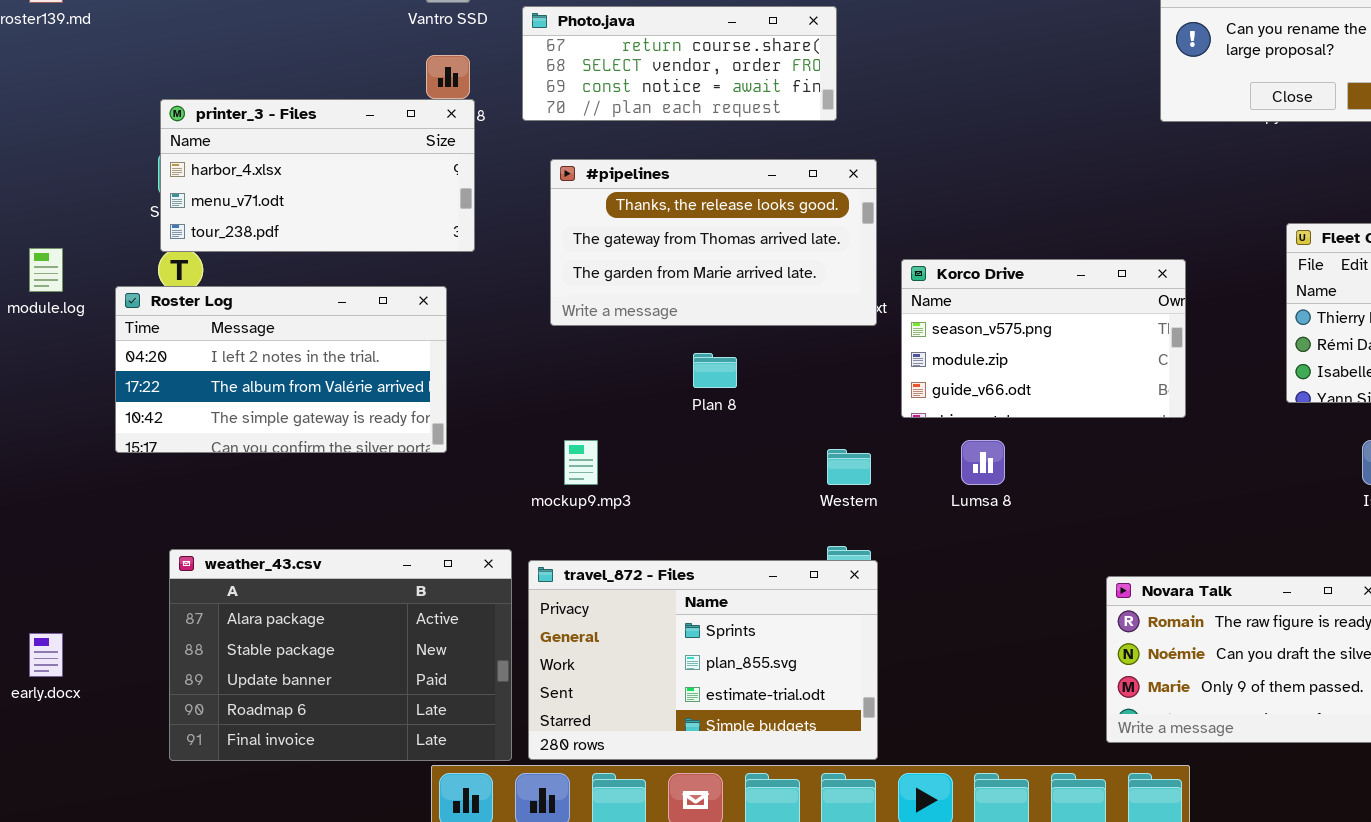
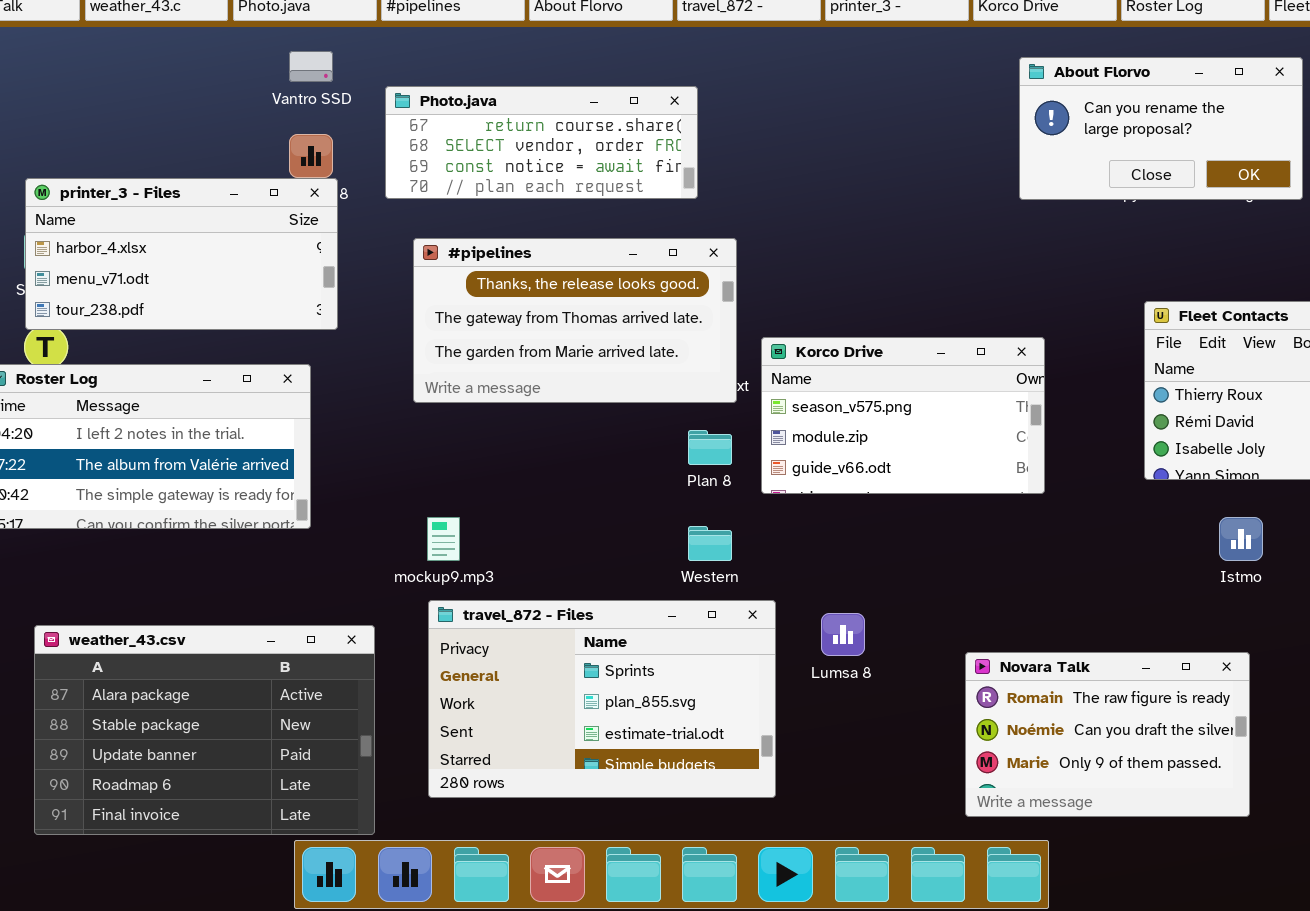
Plan 8: [693,353,737,388] -> [688,430,732,465], moved
Lumsa 8: [961,440,1005,485] -> [821,613,865,656], moved
travel_872 - Files: [528,560,878,760] -> [428,600,776,798], moved

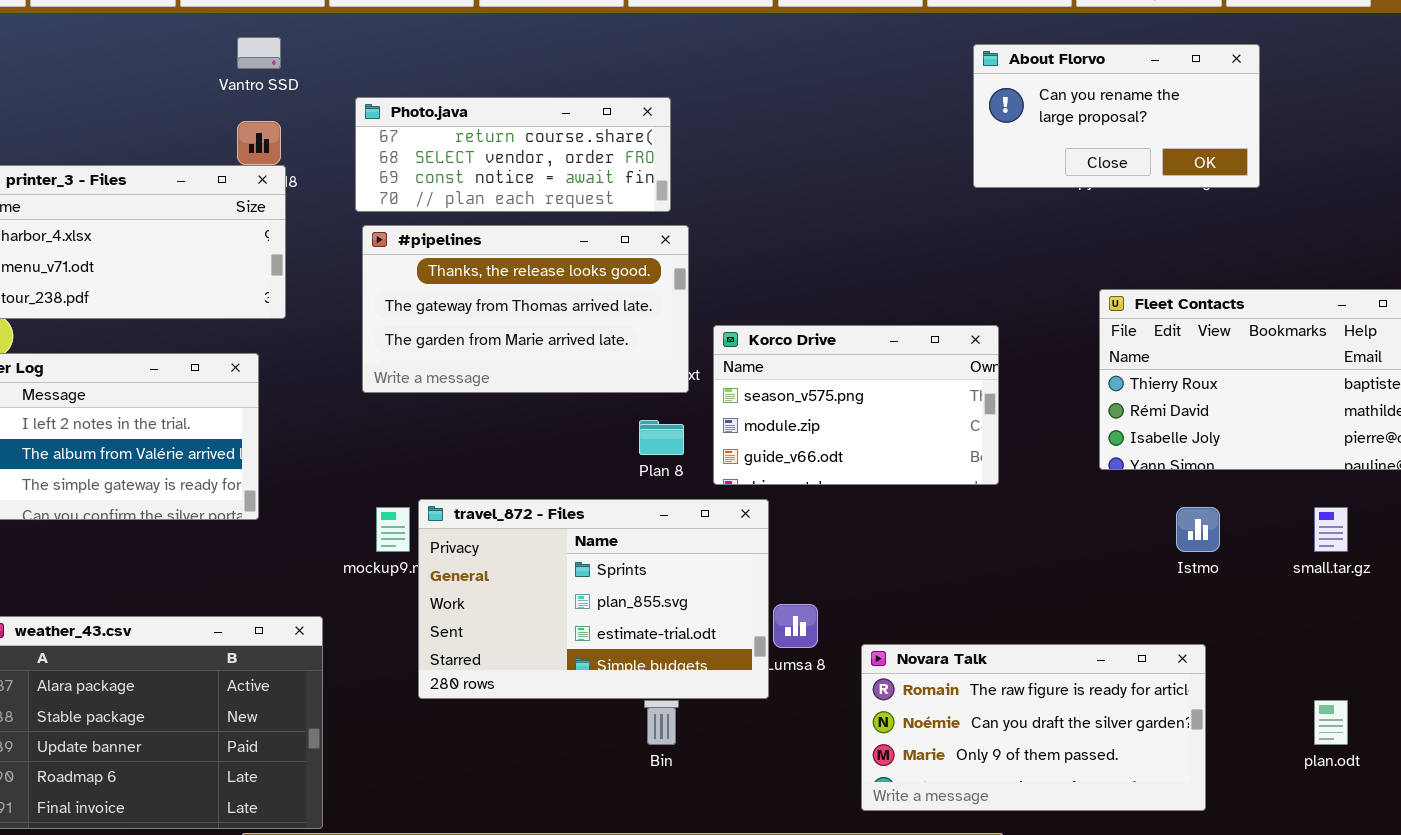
Photo.java: [385,86,698,199] -> [355,97,671,212], moved
travel_872 - Files: [428,600,776,798] -> [418,499,769,699], moved
Novara Talk: [965,652,1250,817] -> [861,644,1206,811], resized

